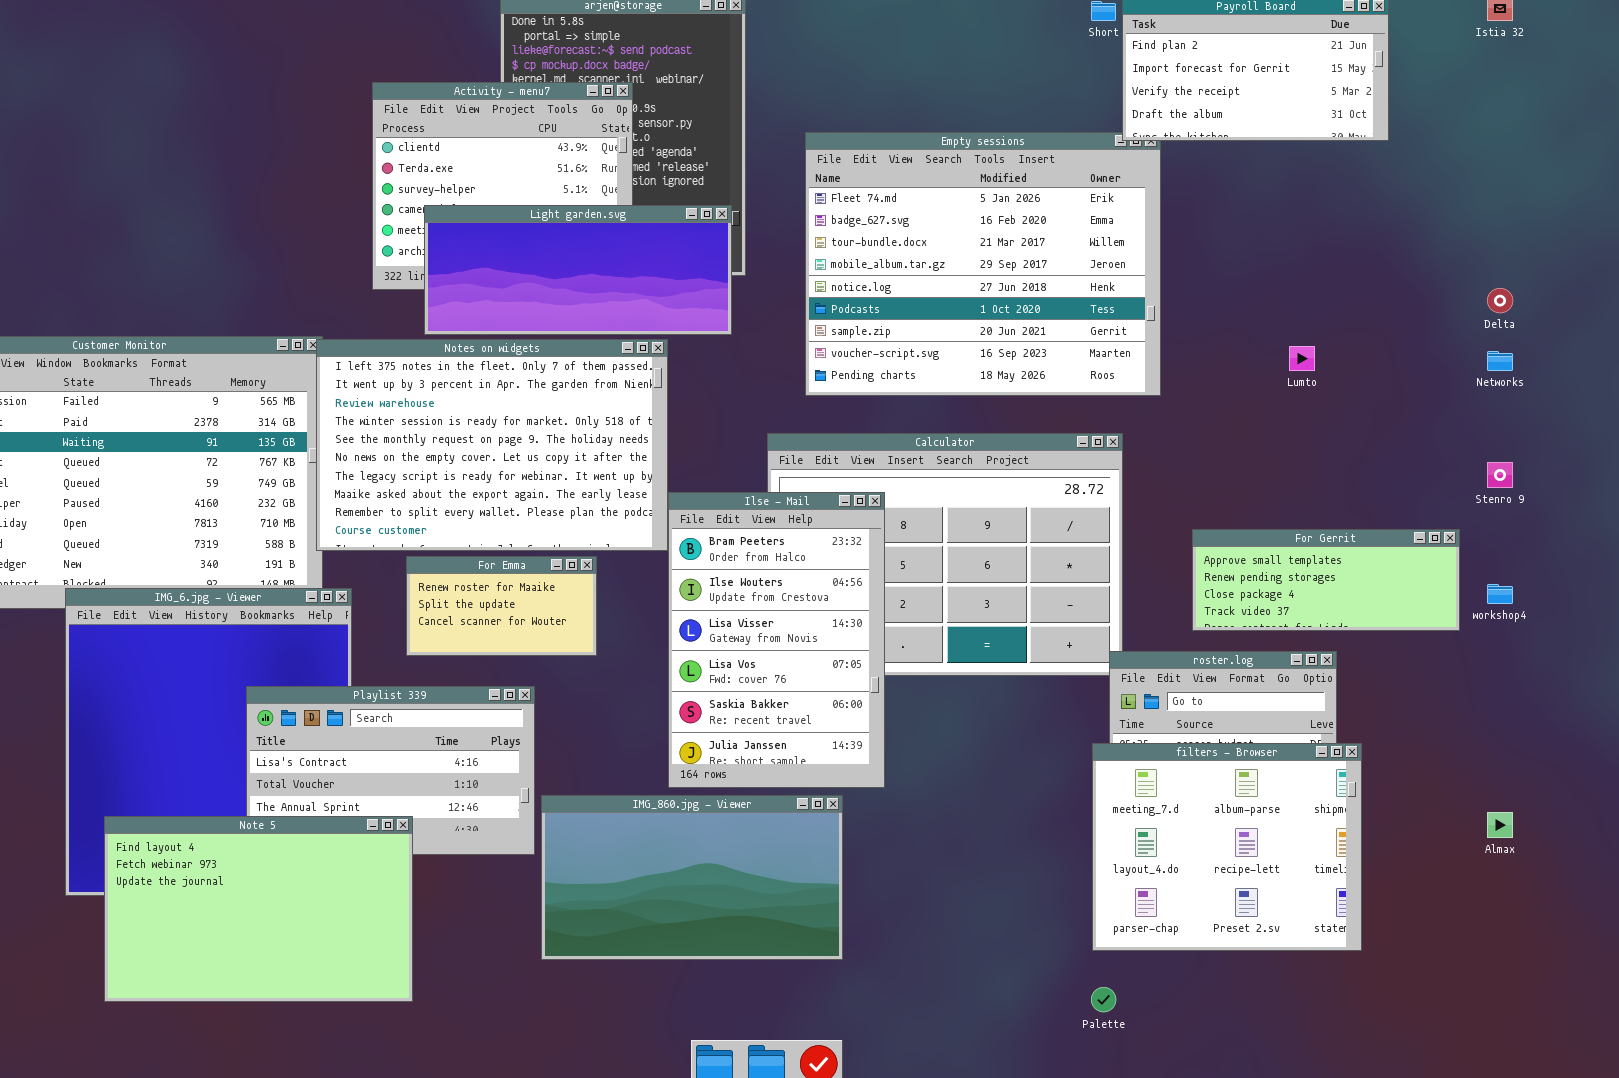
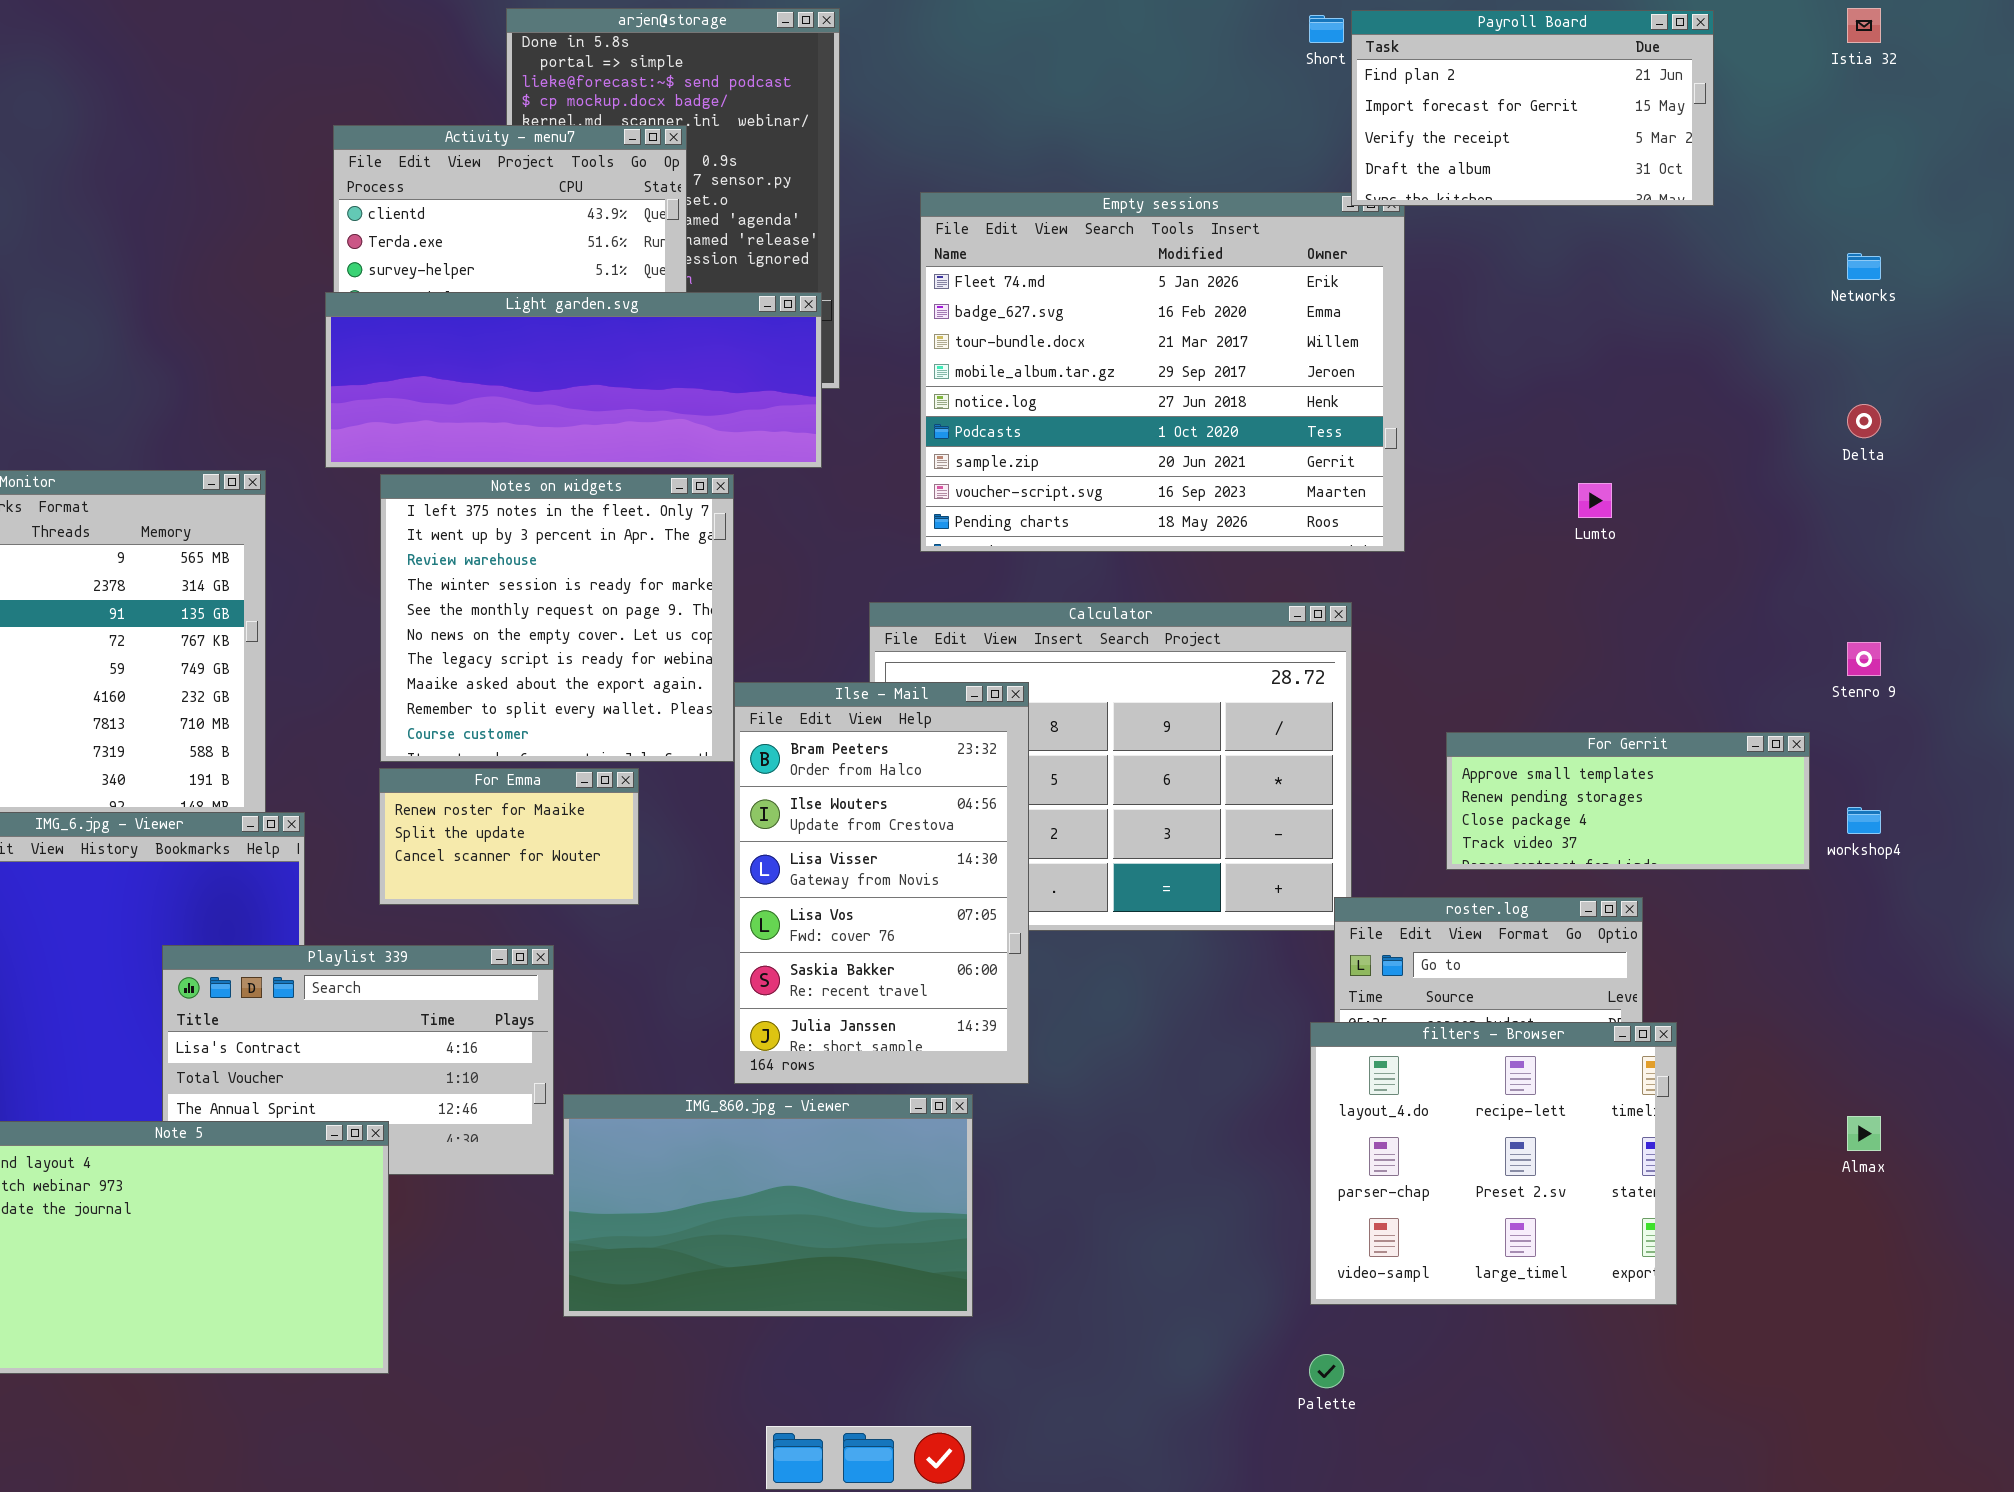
Light garden.svg: [424,205,732,335] -> [325,292,822,468], resized
Notes on widgets: [316,339,668,551] -> [380,474,734,762], resized
Networks: [1487,351,1513,371] -> [1847,253,1881,280], moved
filters - Browser: [1092,743,1362,951] -> [1310,1022,1677,1305], scrolled down 1 row

